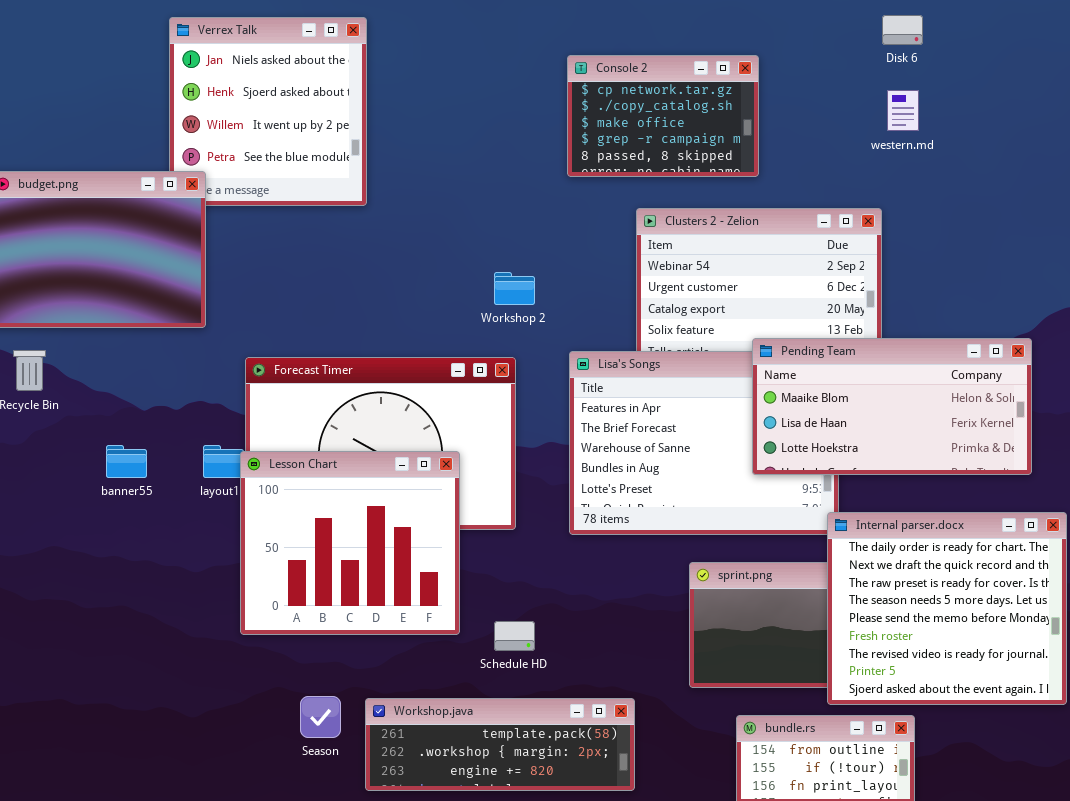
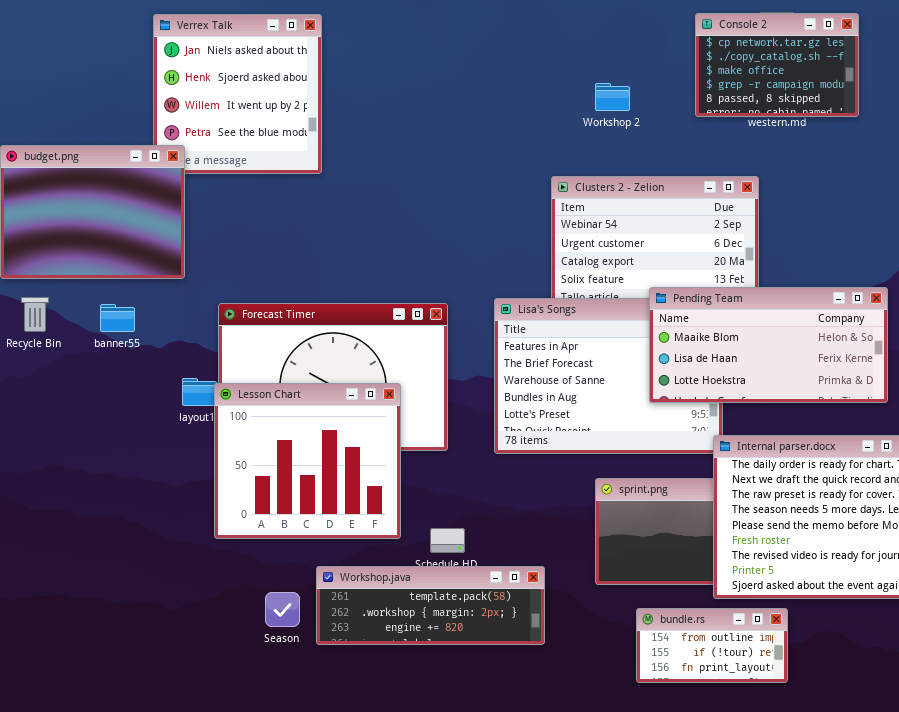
Console 2: [567,55,759,177] -> [695,13,859,117], moved
Workshop 2: [494,272,535,305] -> [595,83,630,111], moved
banner55: [106,445,147,478] -> [100,304,135,332], moved
Workshop.java: [365,698,635,791] -> [316,566,545,645], moved

